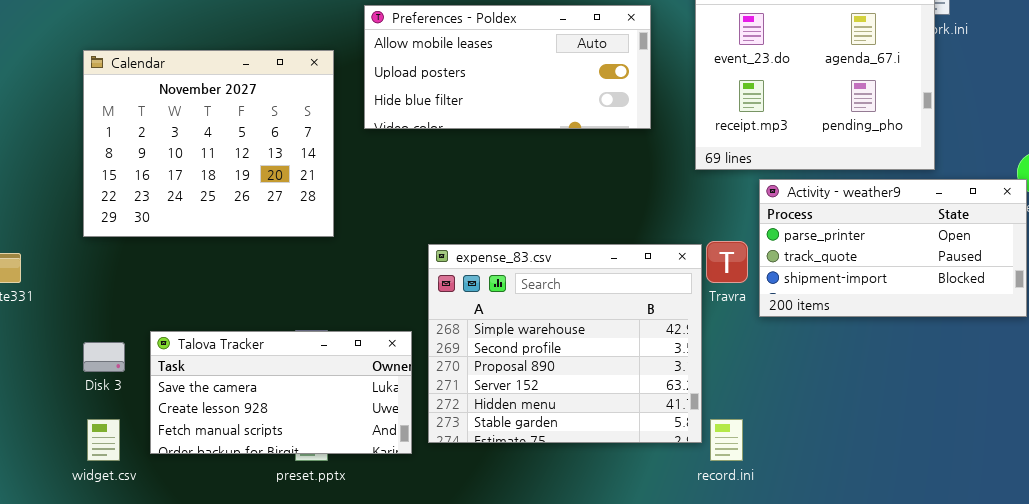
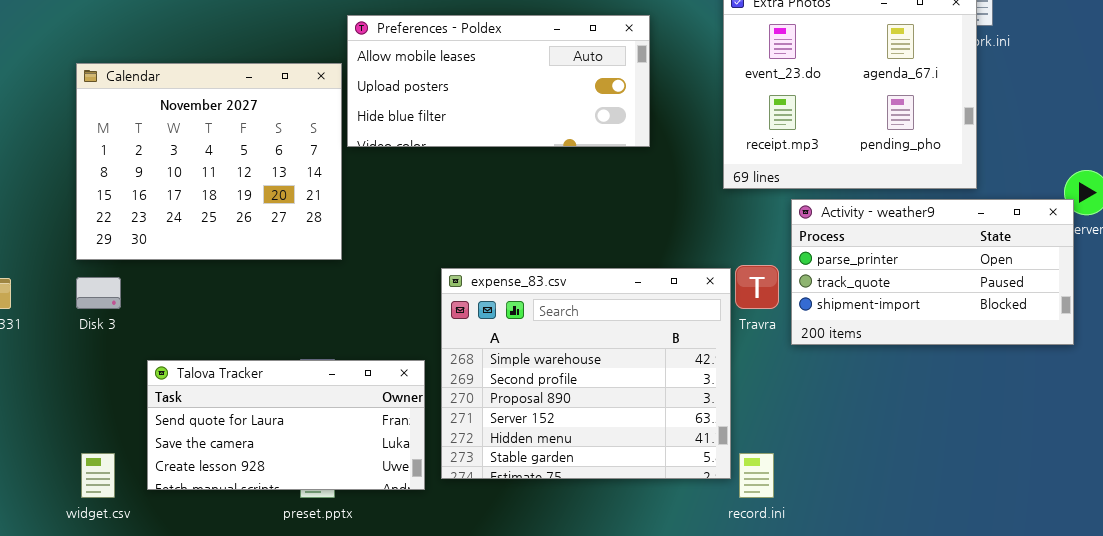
Preferences - Poldex: [364,5,651,129] -> [347,15,650,147], moved
Talova Tracker: [150,331,412,454] -> [147,360,425,490], scrolled up 1 row
Disk 3: [83,342,125,372] -> [76,277,121,309], moved

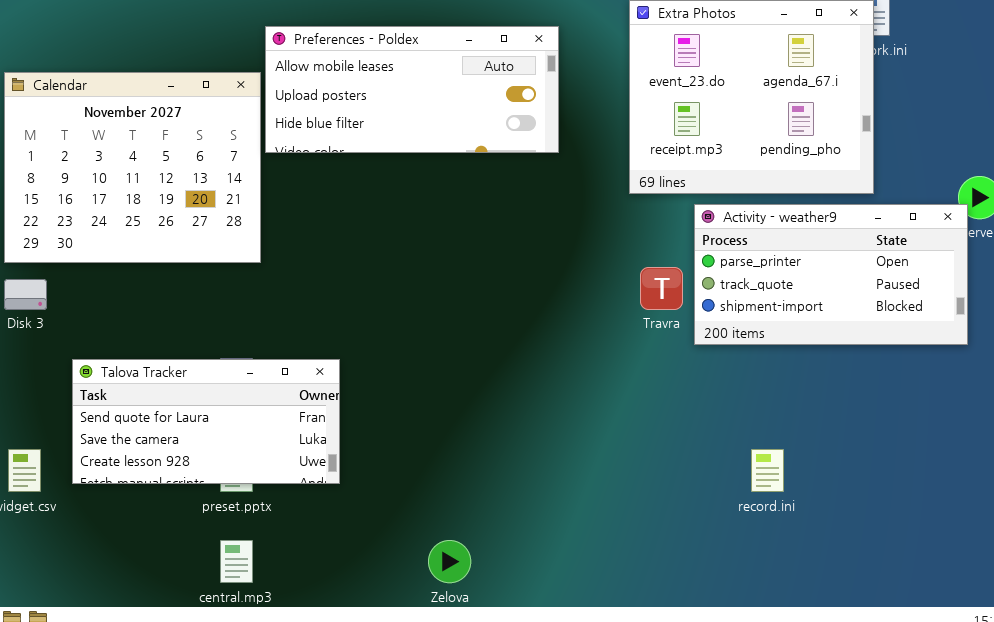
expense_83.csv: [441,268,731,479] -> none, closed
record.ini: [739,453,774,498] -> [751,449,784,492], moved

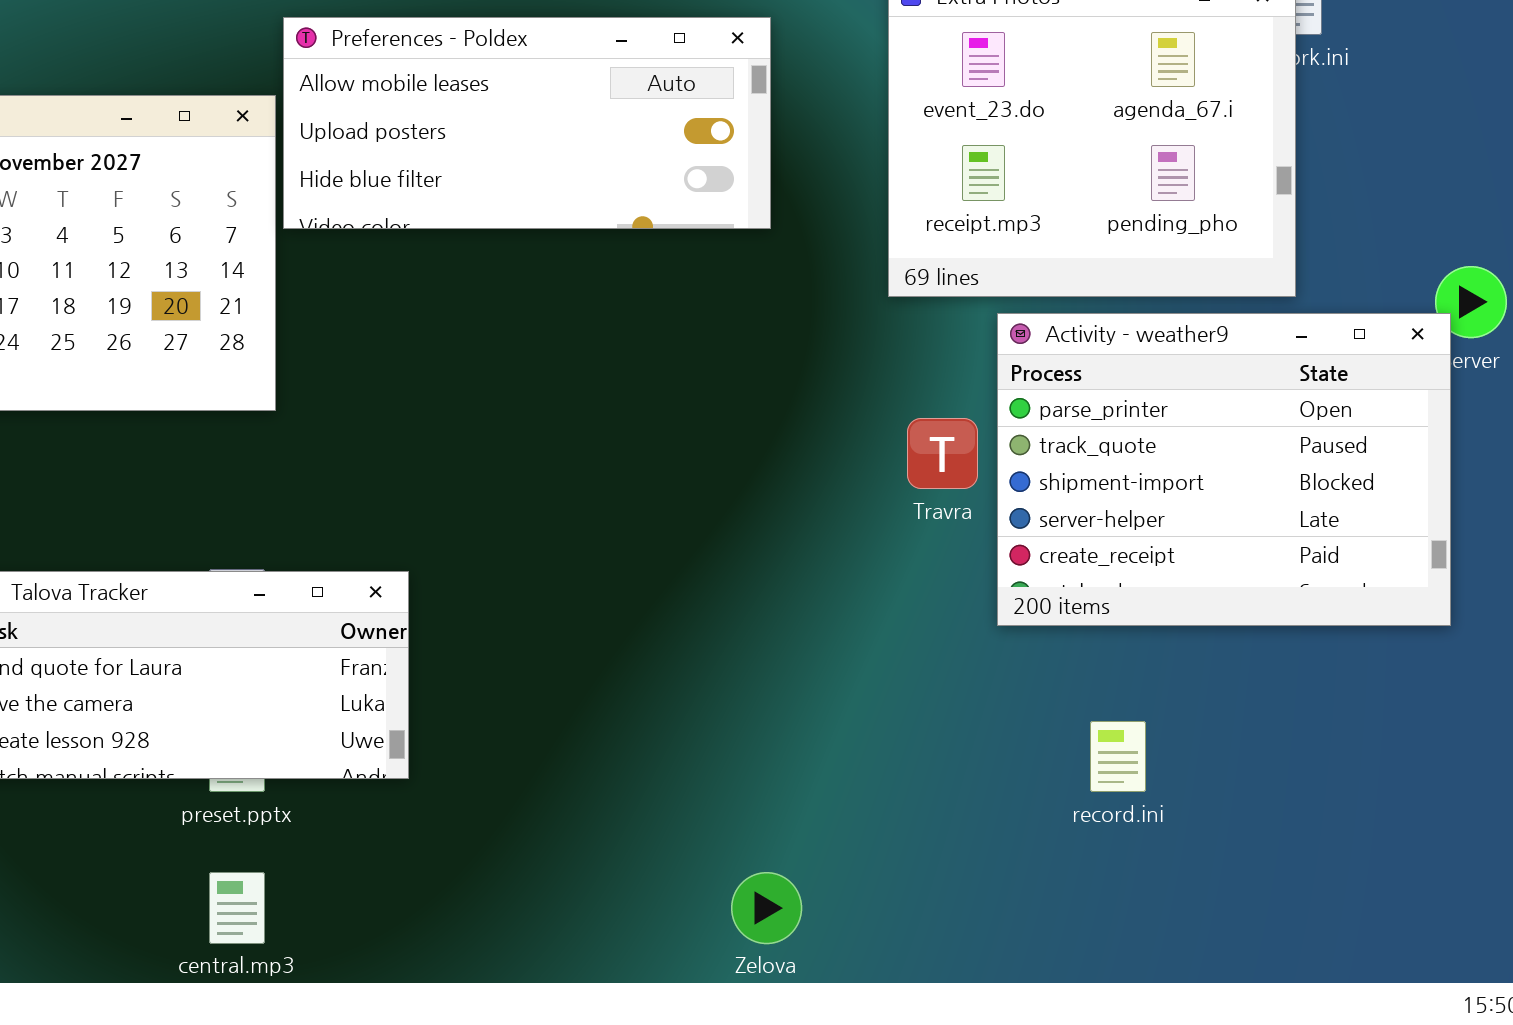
Activity - weather9: [694,204,968,345] -> [997,313,1451,626], resized
Zelova: [428,540,471,583] -> [731,872,802,944], moved

